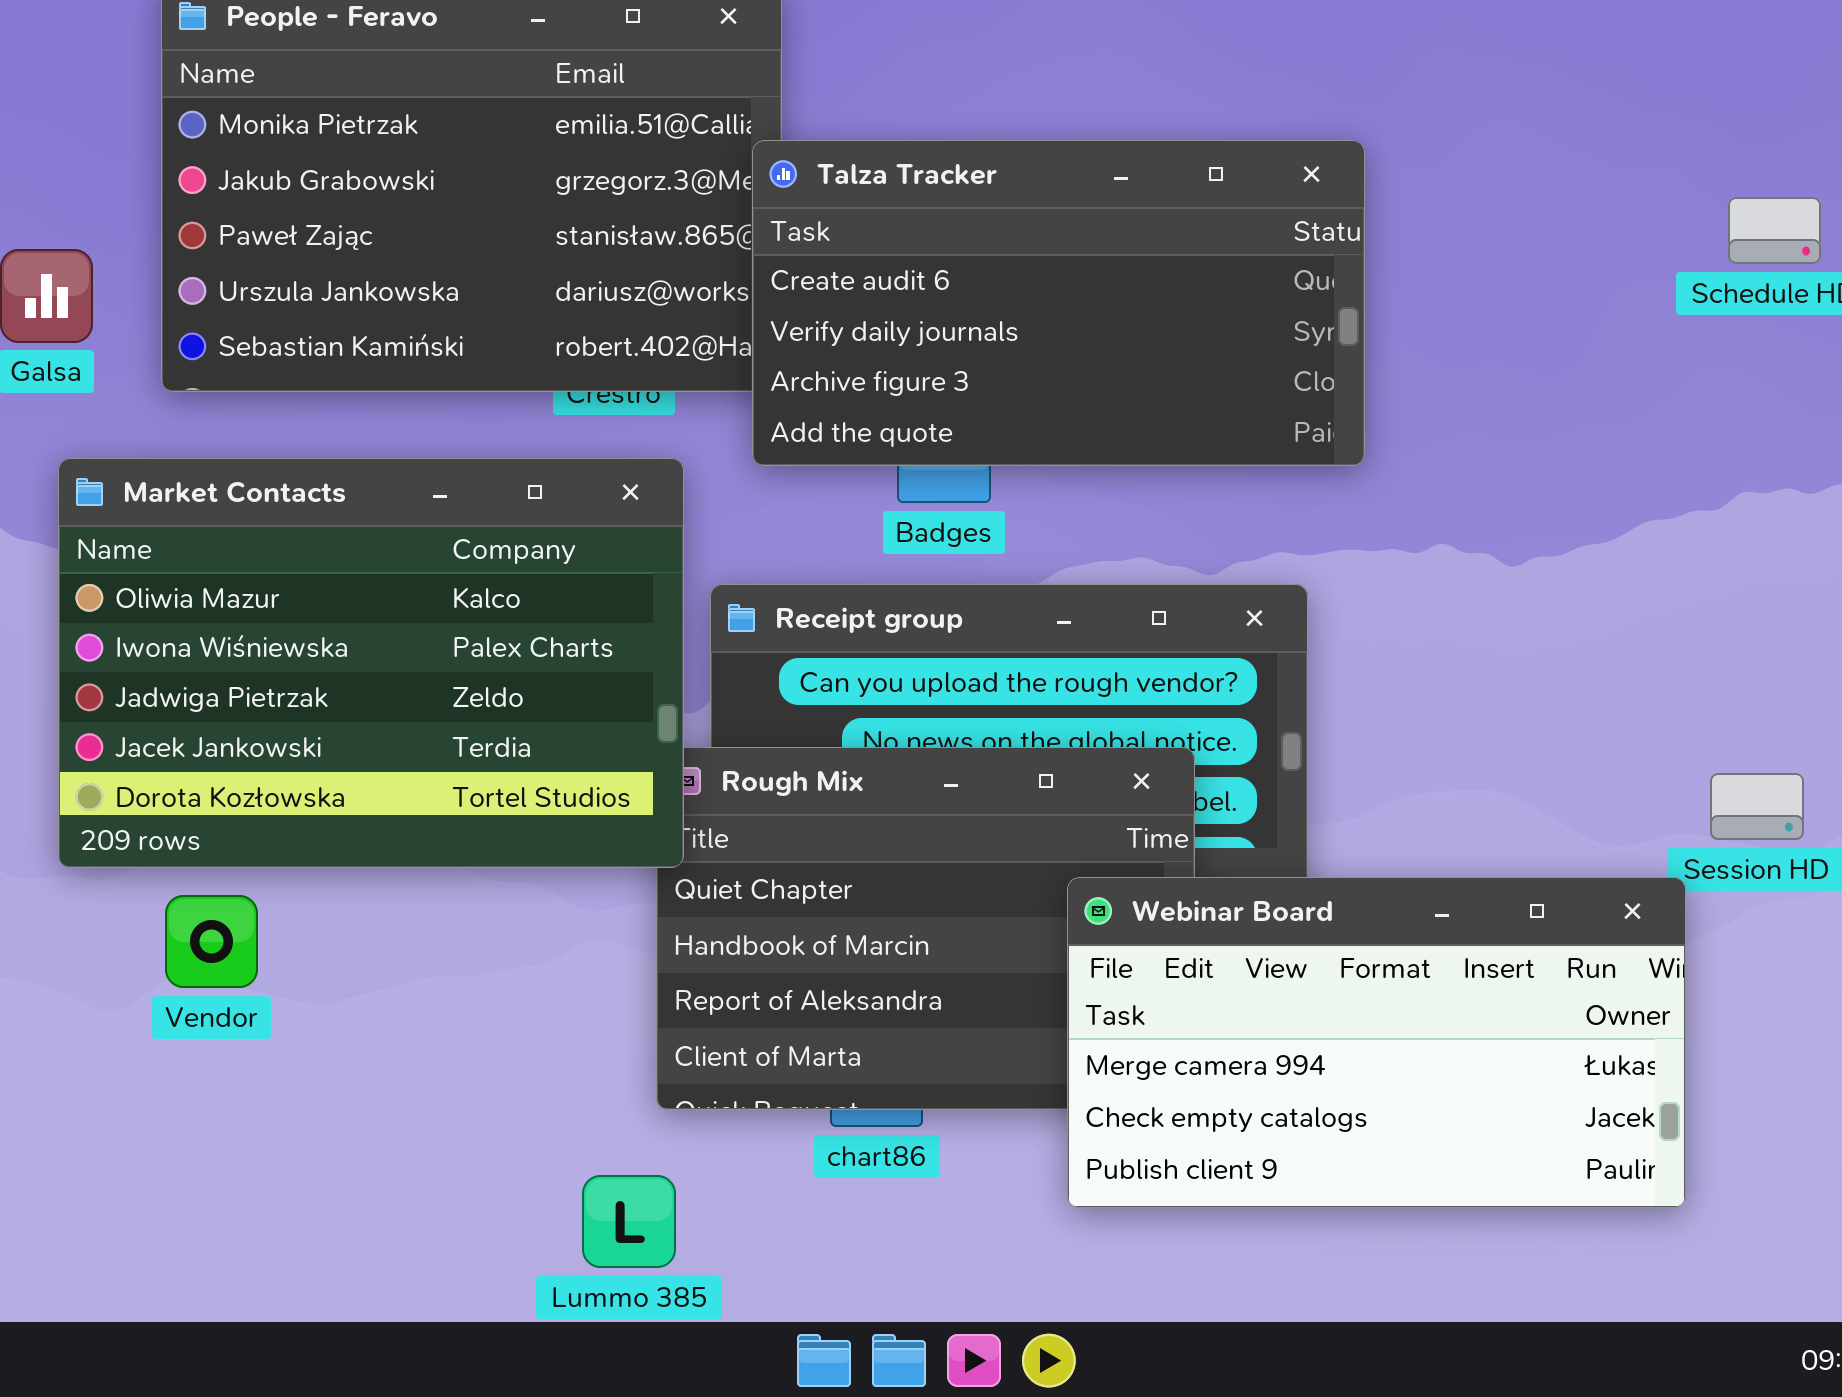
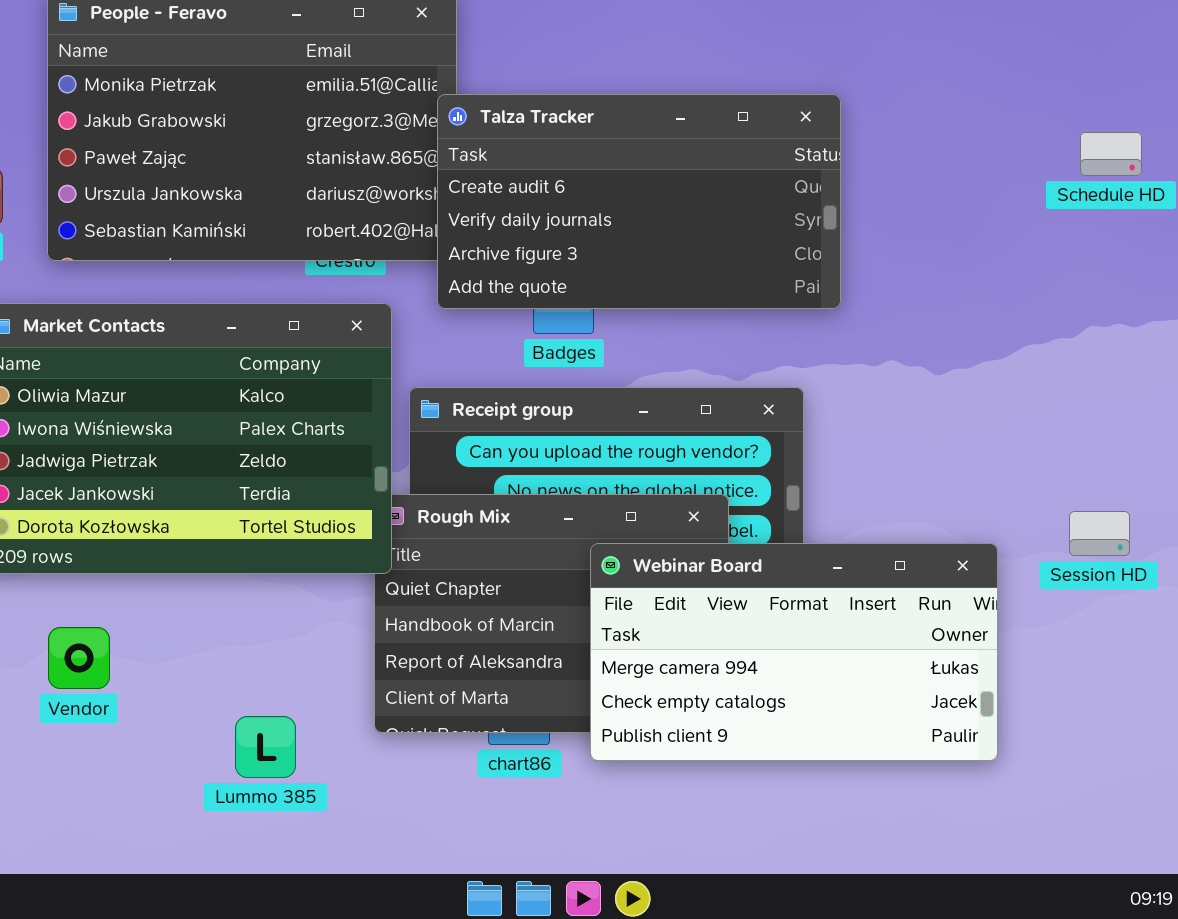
Webinar Board: [1067,877,1686,1208] -> [590,543,998,761], moved
Vendor: [165,895,258,988] -> [48,627,110,689], moved
Lummo 385: [582,1175,676,1268] -> [235,716,296,778], moved

